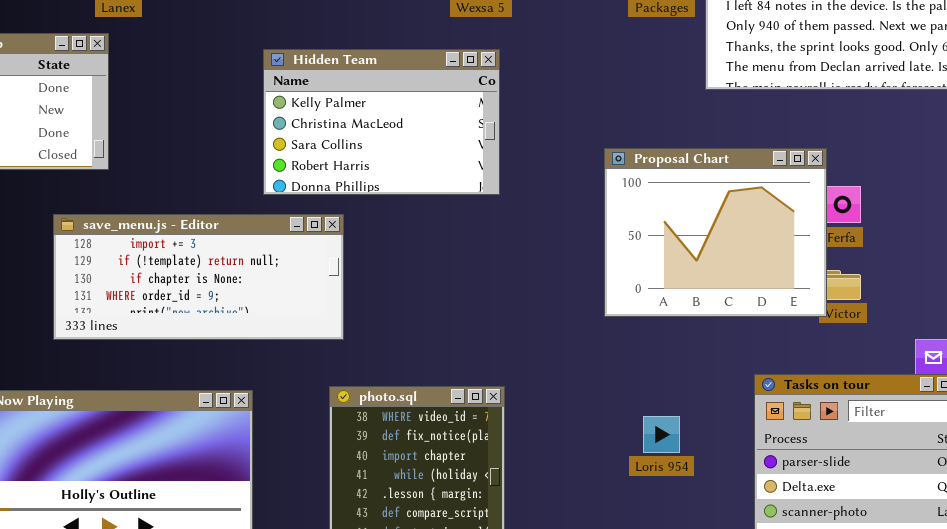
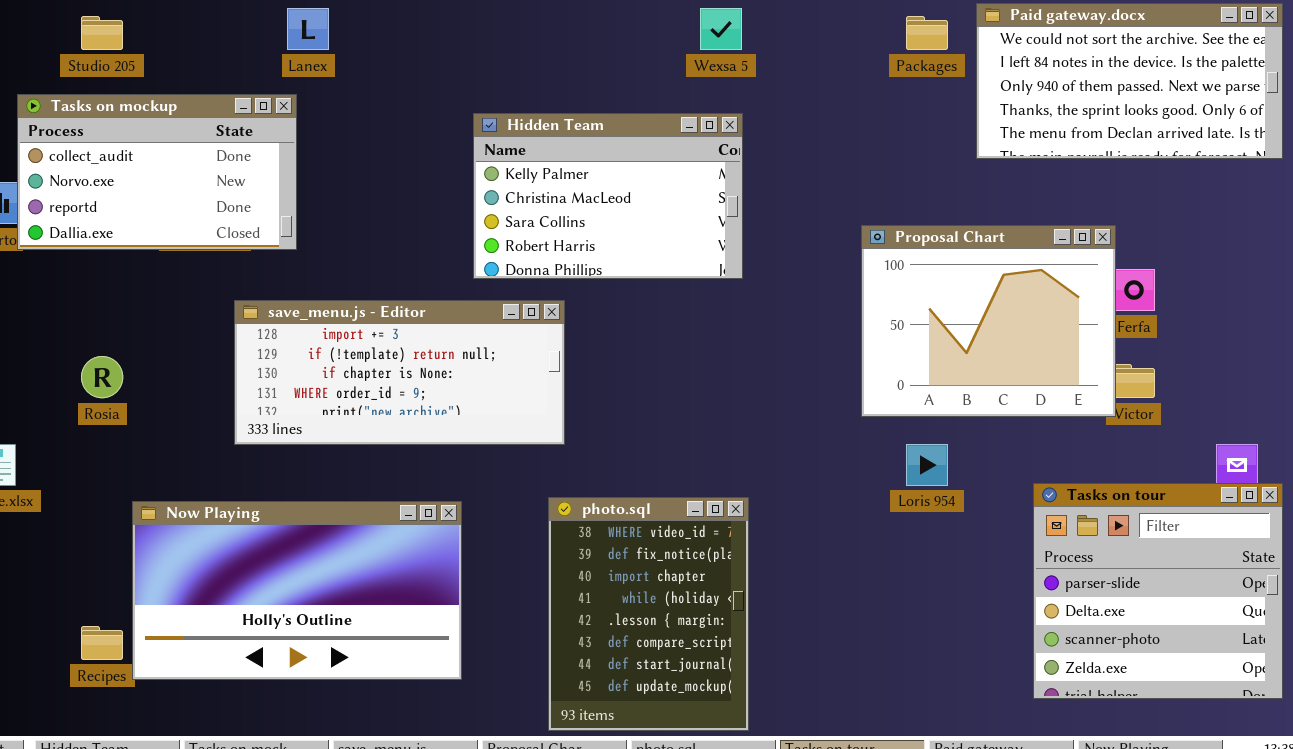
Loris 954: [643,416,680,453] -> [906,444,948,486], moved

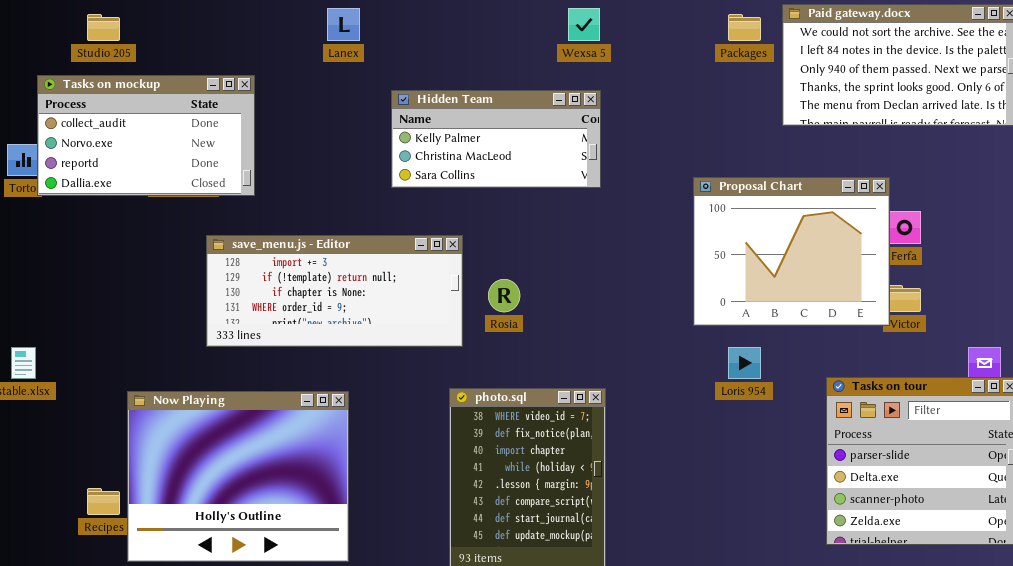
Lanex: [287,8,329,50] -> [327,8,360,41], moved
Hidden Team: [473,113,743,279] -> [391,90,601,188], resized
Rosia: [81,356,123,398] -> [488,279,520,312], moved
Now Playing: [132,501,462,680] -> [127,391,349,562], resized

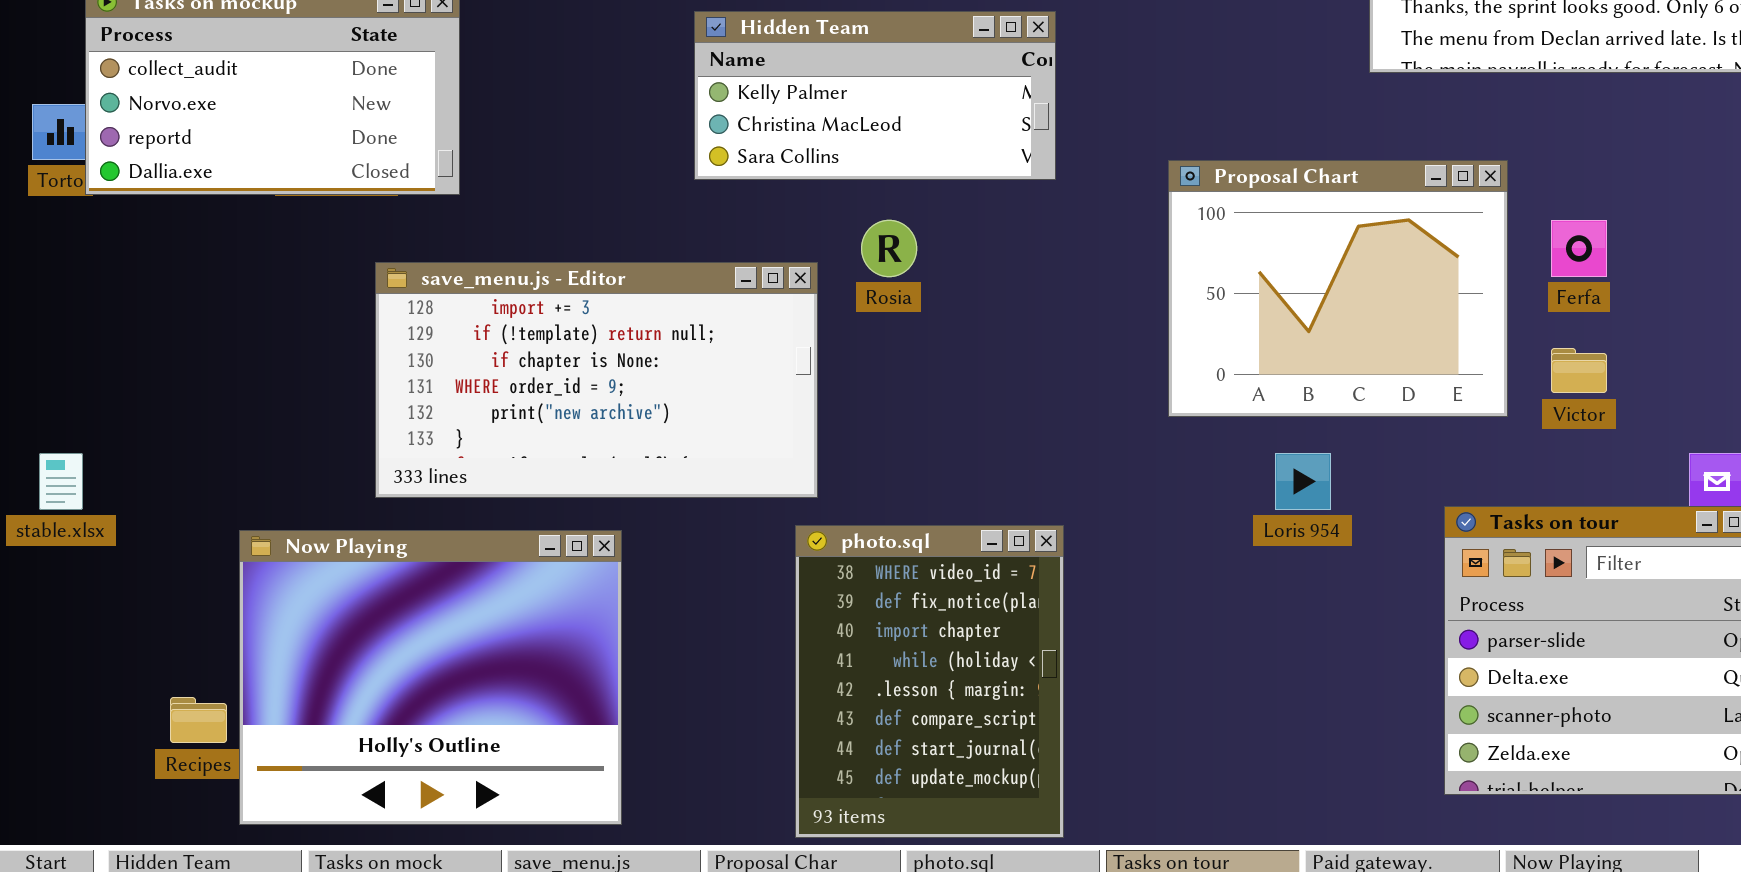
Proposal Chart: [693,177,890,326] -> [1168,160,1508,417], moved
save_menu.js - Editor: [206,235,463,347] -> [375,262,818,498], resized
Rosia: [488,279,520,312] -> [861,220,917,277], moved

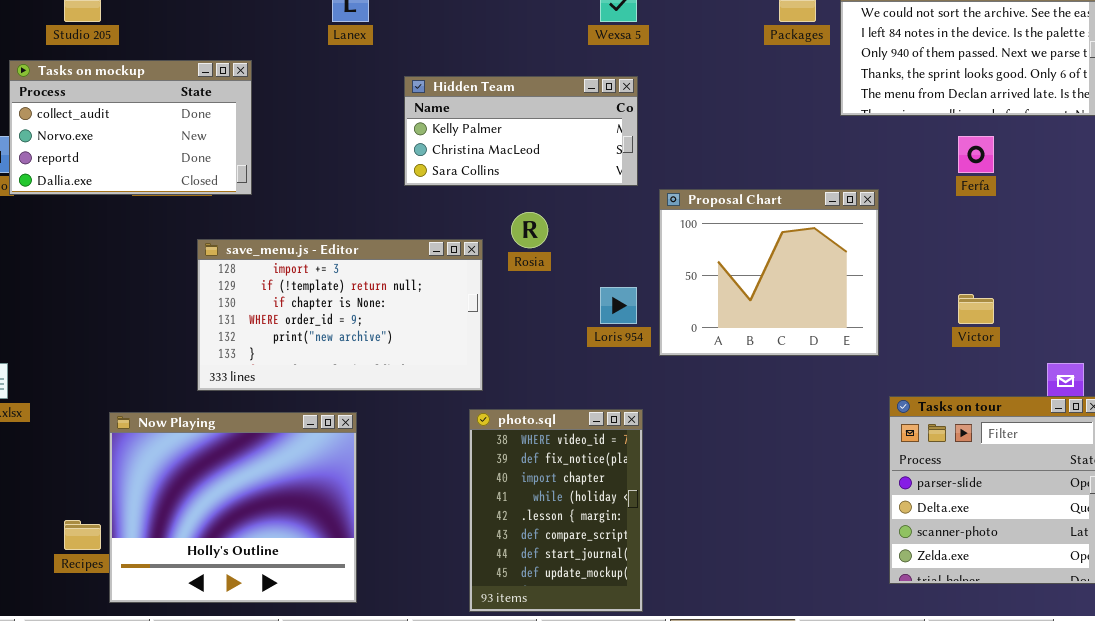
Proposal Chart: [1168,160,1508,417] -> [659,189,879,356], moved
Ferfa: [1551,220,1607,277] -> [958,136,994,173], moved
Loris 954: [1275,453,1331,510] -> [600,287,637,324], moved

